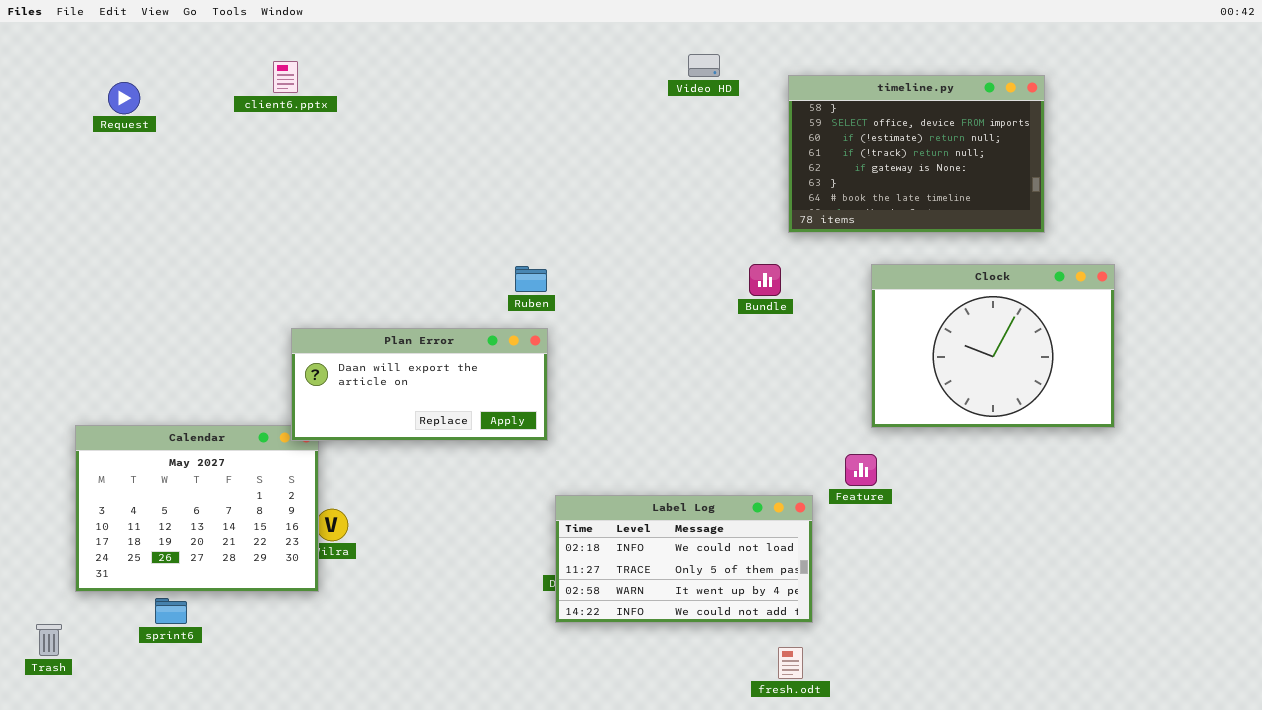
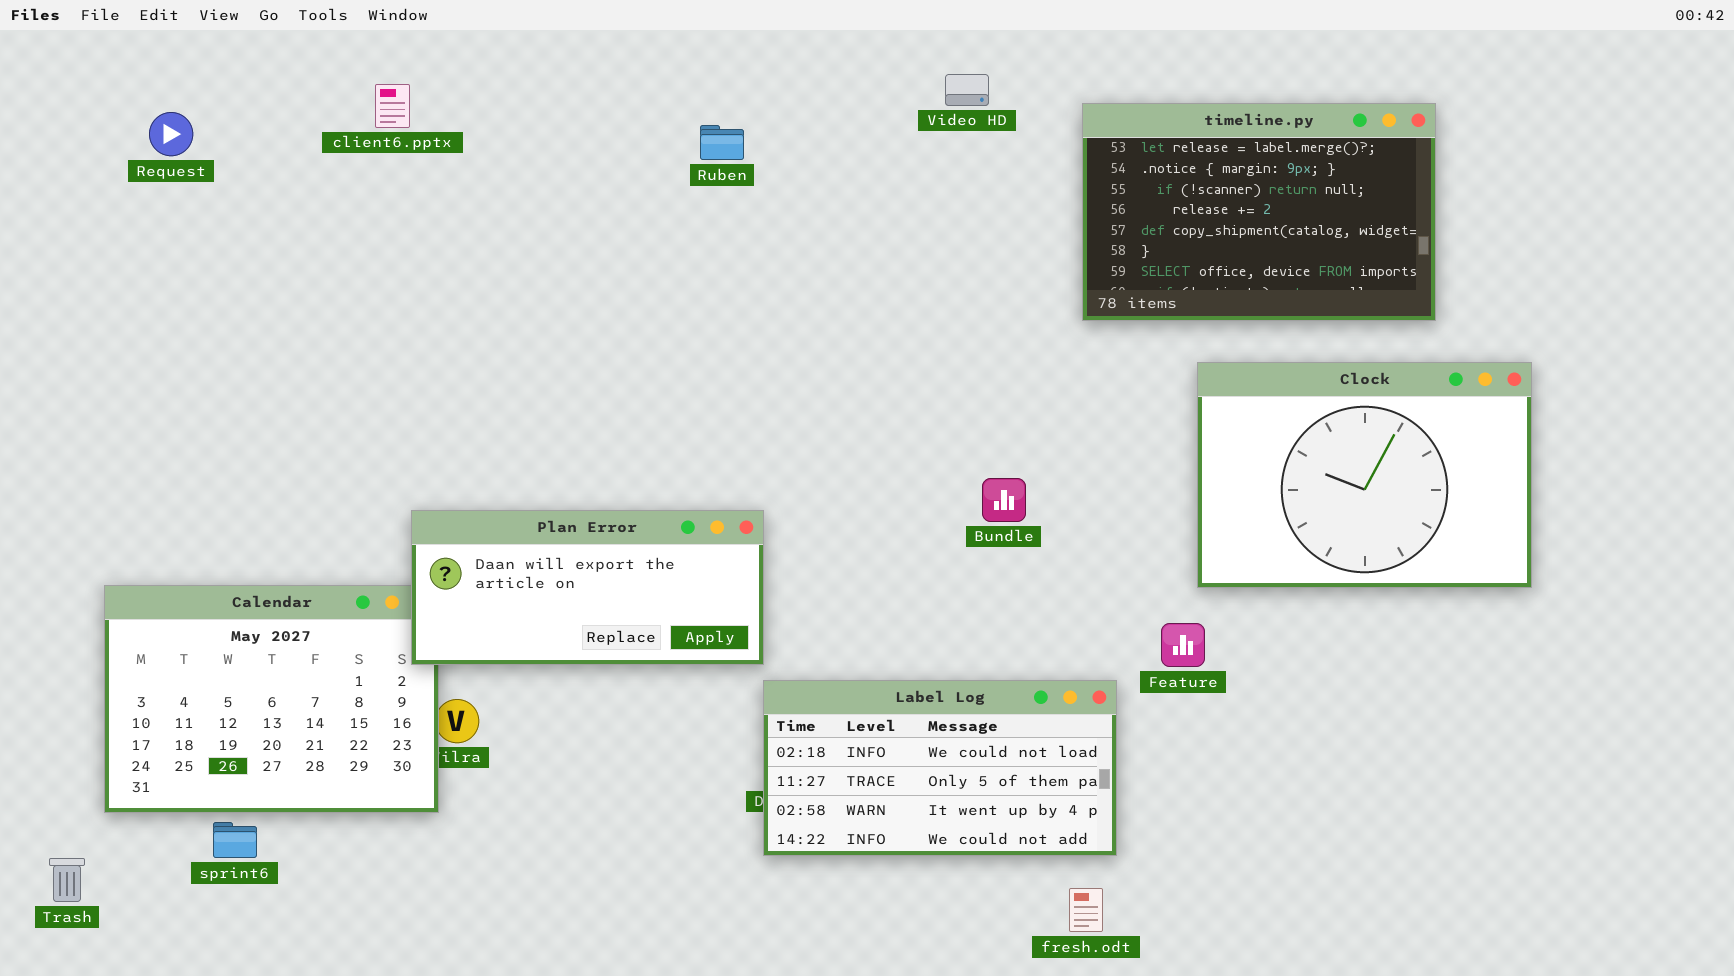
timeline.py: [788,75,1045,233] -> [1082,103,1436,321], scrolled up 5 rows
Bundle: [749,264,781,296] -> [982,478,1026,522], moved
Ruben: [515,266,547,292] -> [700,125,744,160], moved
Plan Error: [291,328,548,441] -> [411,510,764,665], moved

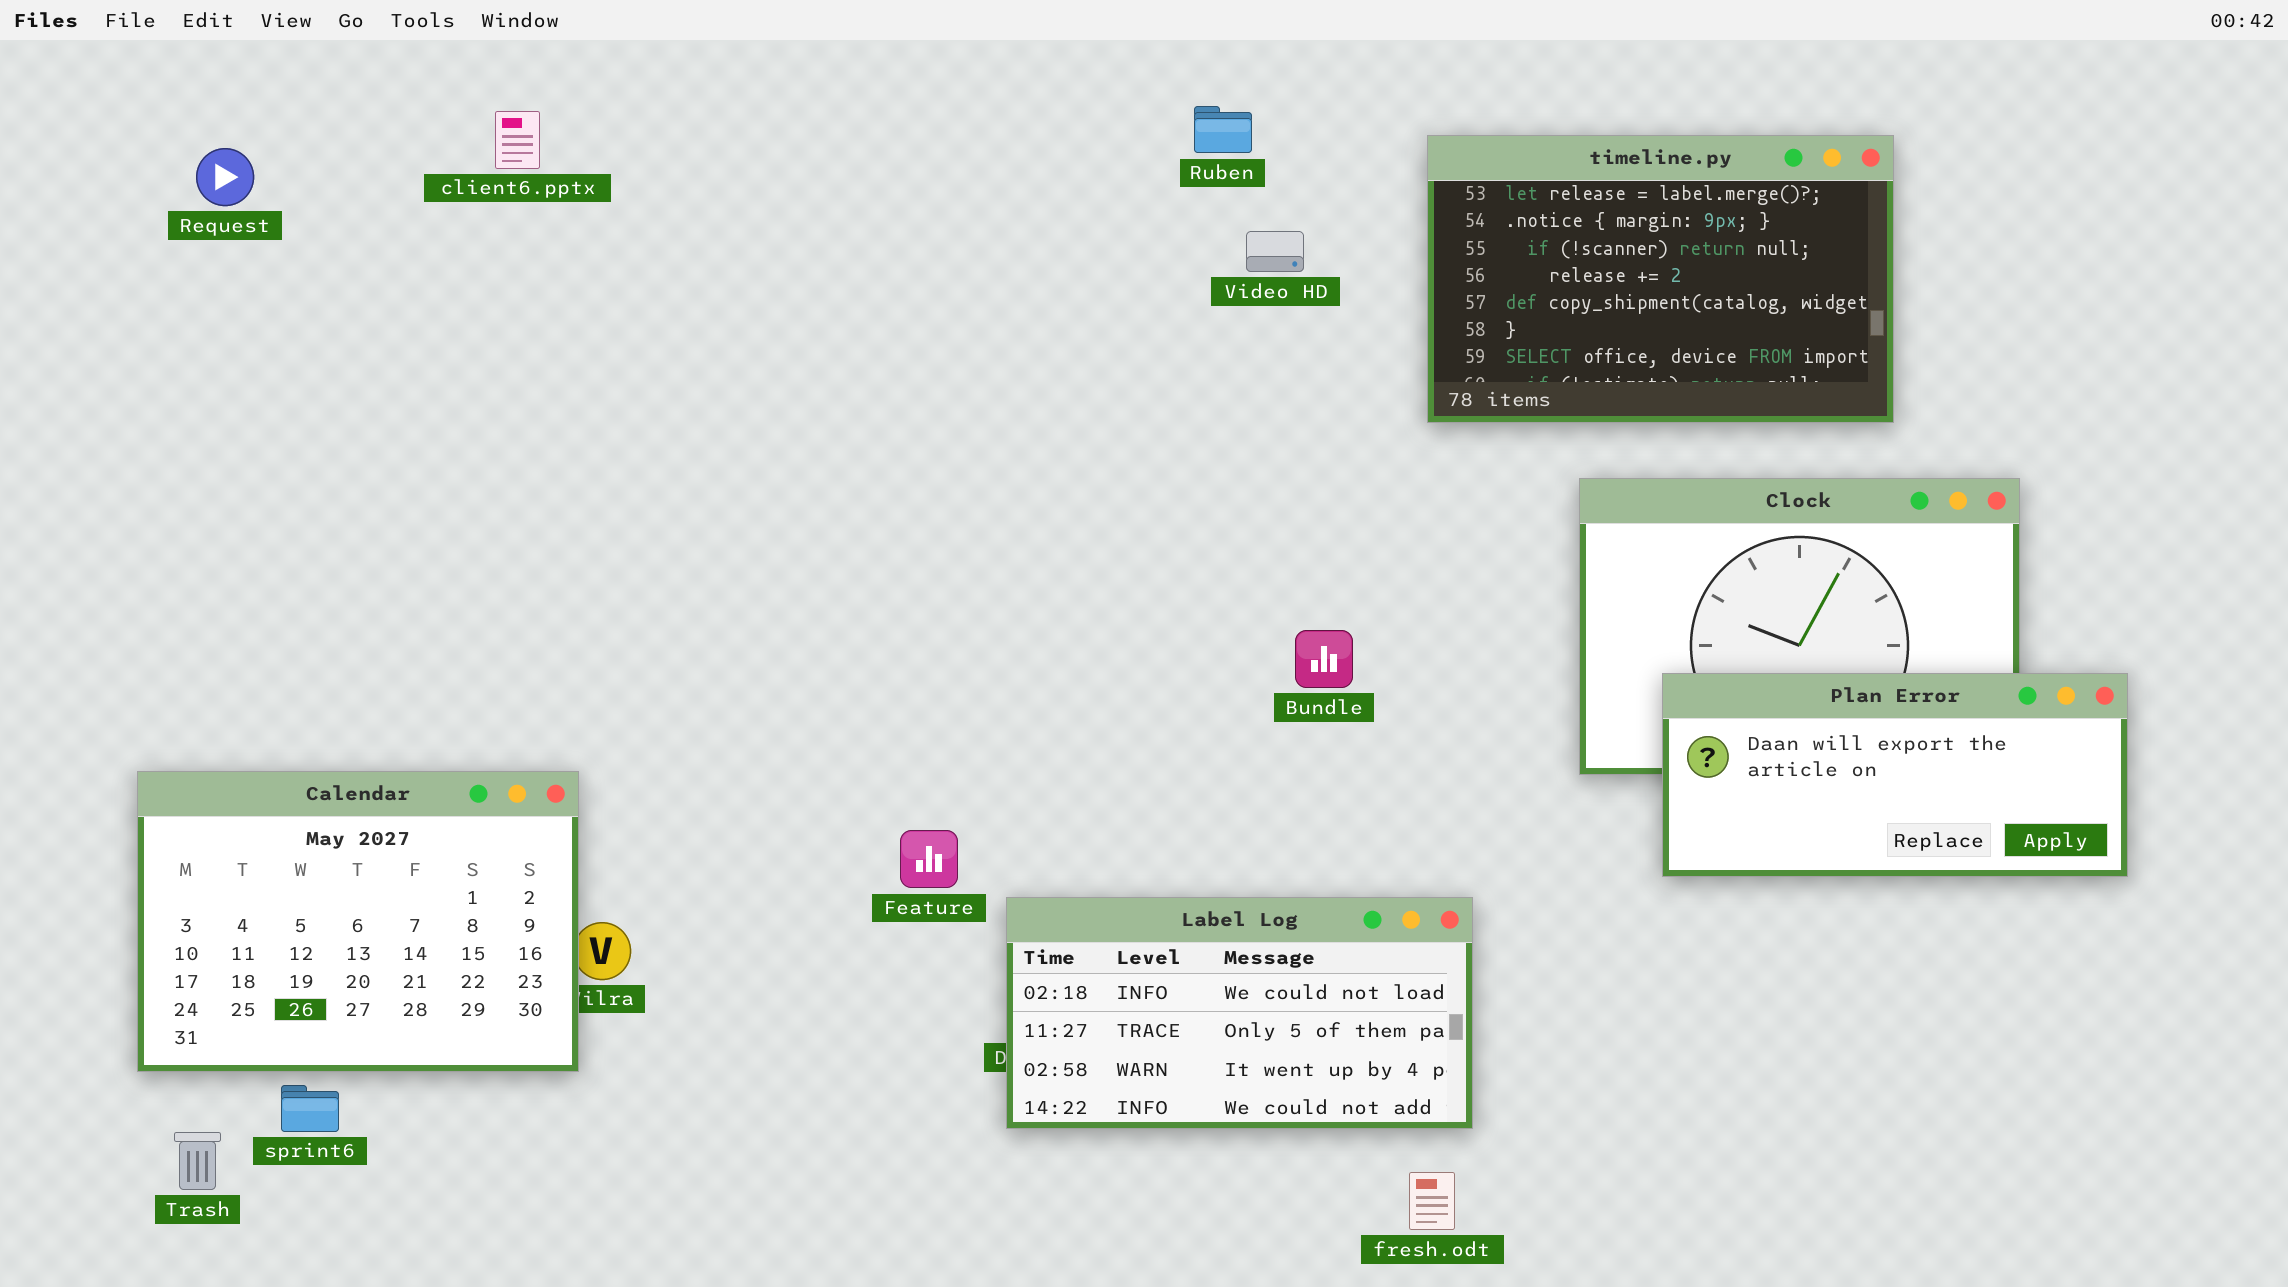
Video HD: [945,74,989,106] -> [1246,231,1304,272], moved
Ruben: [700,125,744,160] -> [1194,106,1252,153], moved
Plan Error: [411,510,764,665] -> [1662,673,2128,877], moved
Feature: [1161,623,1205,667] -> [900,830,958,888], moved
Trash: [49,858,85,902] -> [174,1132,221,1190], moved

